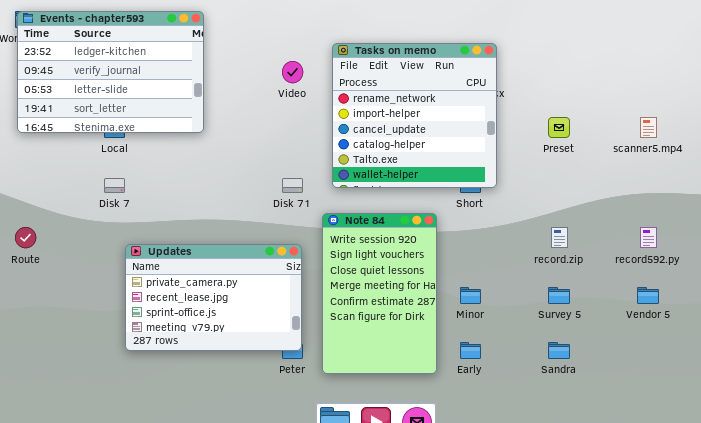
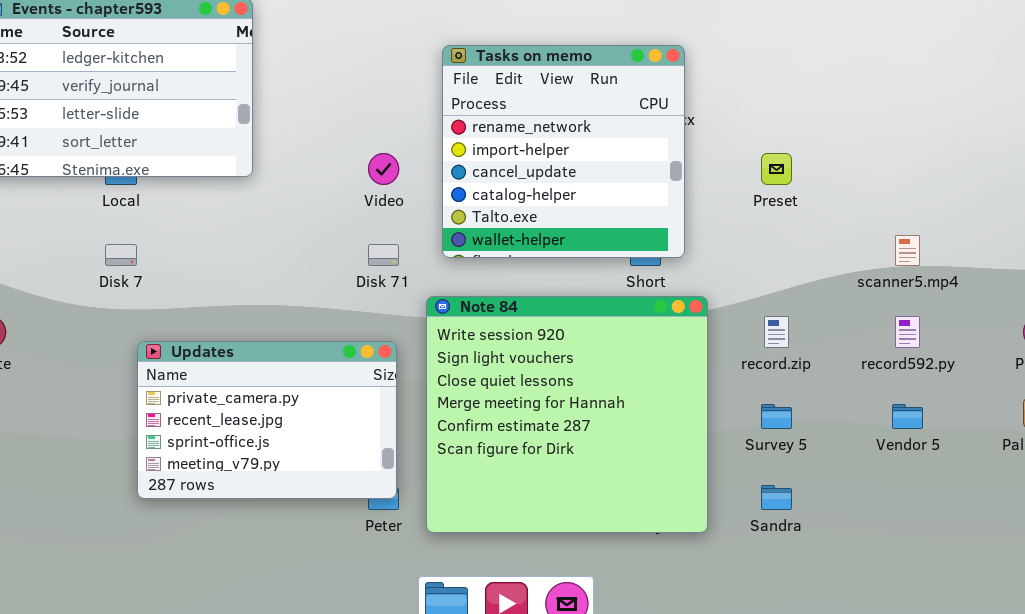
Video: [282,61,303,83] -> [368,153,399,185], moved
scanner5.mp4: [640,117,657,138] -> [895,235,920,266], moved
Note 84: [322,213,437,374] -> [426,296,708,533], resized

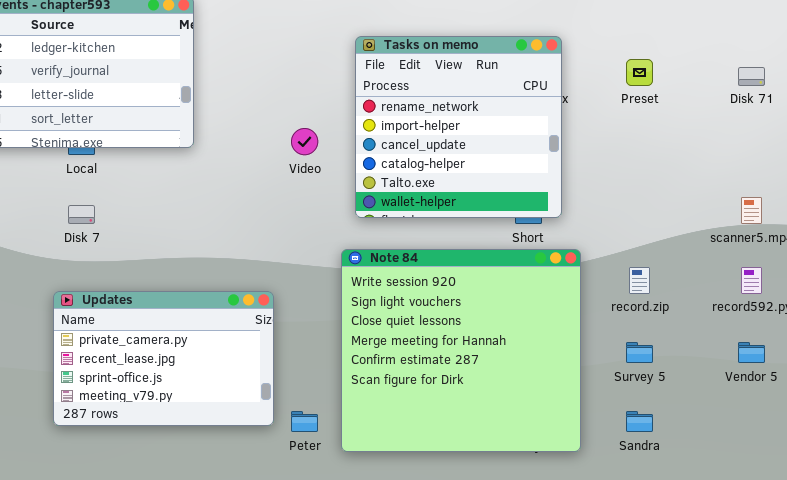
Preset: [761,153,792,185] -> [626,59,653,86], moved
Disk 71: [368,244,399,266] -> [738,67,765,86], moved
Updates: [137,341,397,499] -> [53,291,274,426], moved

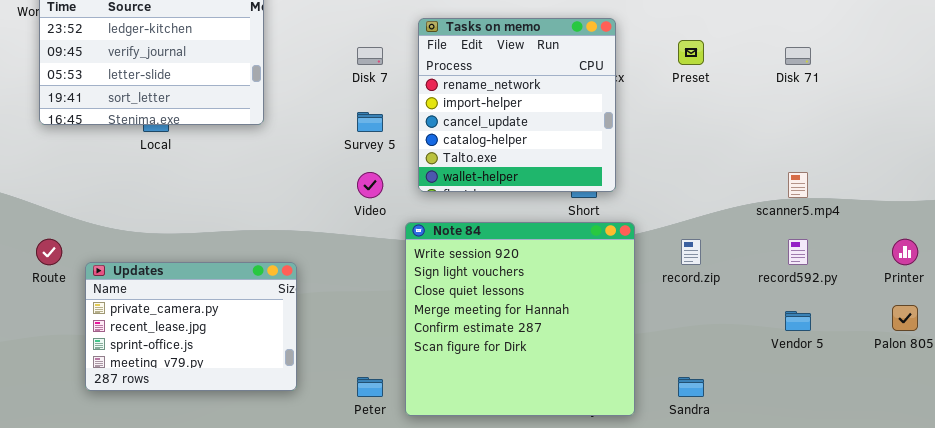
Video: [291,128,318,155] -> [357,172,383,198], moved
Disk 7: [68,205,95,224] -> [357,47,383,65], moved
Updates: [53,291,274,426] -> [85,262,297,391], moved
Survey 5: [626,342,653,363] -> [357,112,383,132], moved

